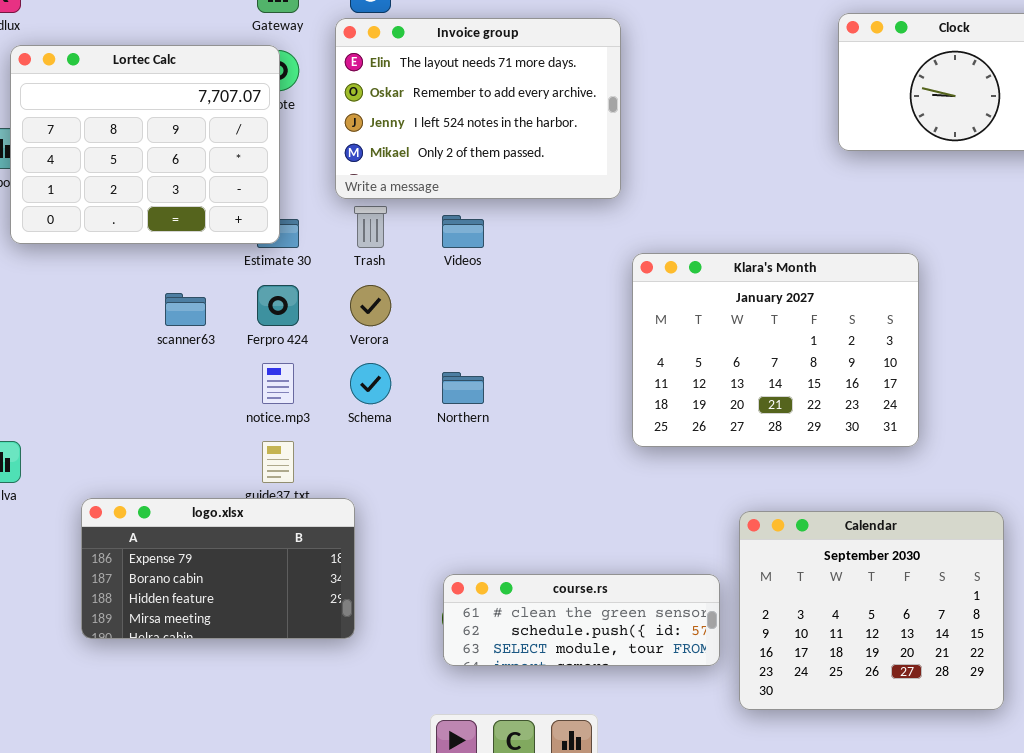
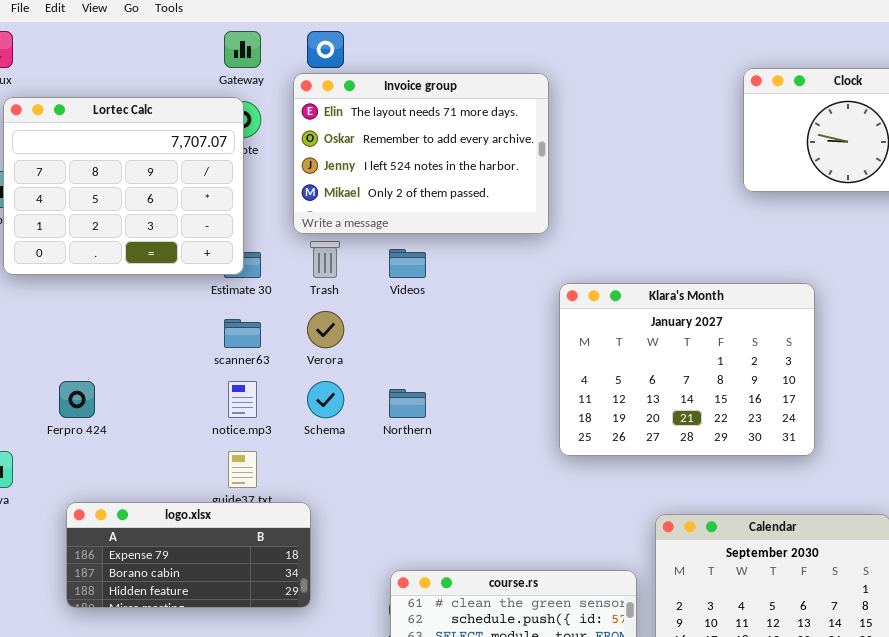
Ferpro 424: [257,285,299,326] -> [59,381,95,418], moved
scanner63: [165,293,206,326] -> [224,319,261,348], moved
logo.xlsx: [81,498,355,639] -> [66,502,311,608], resized

